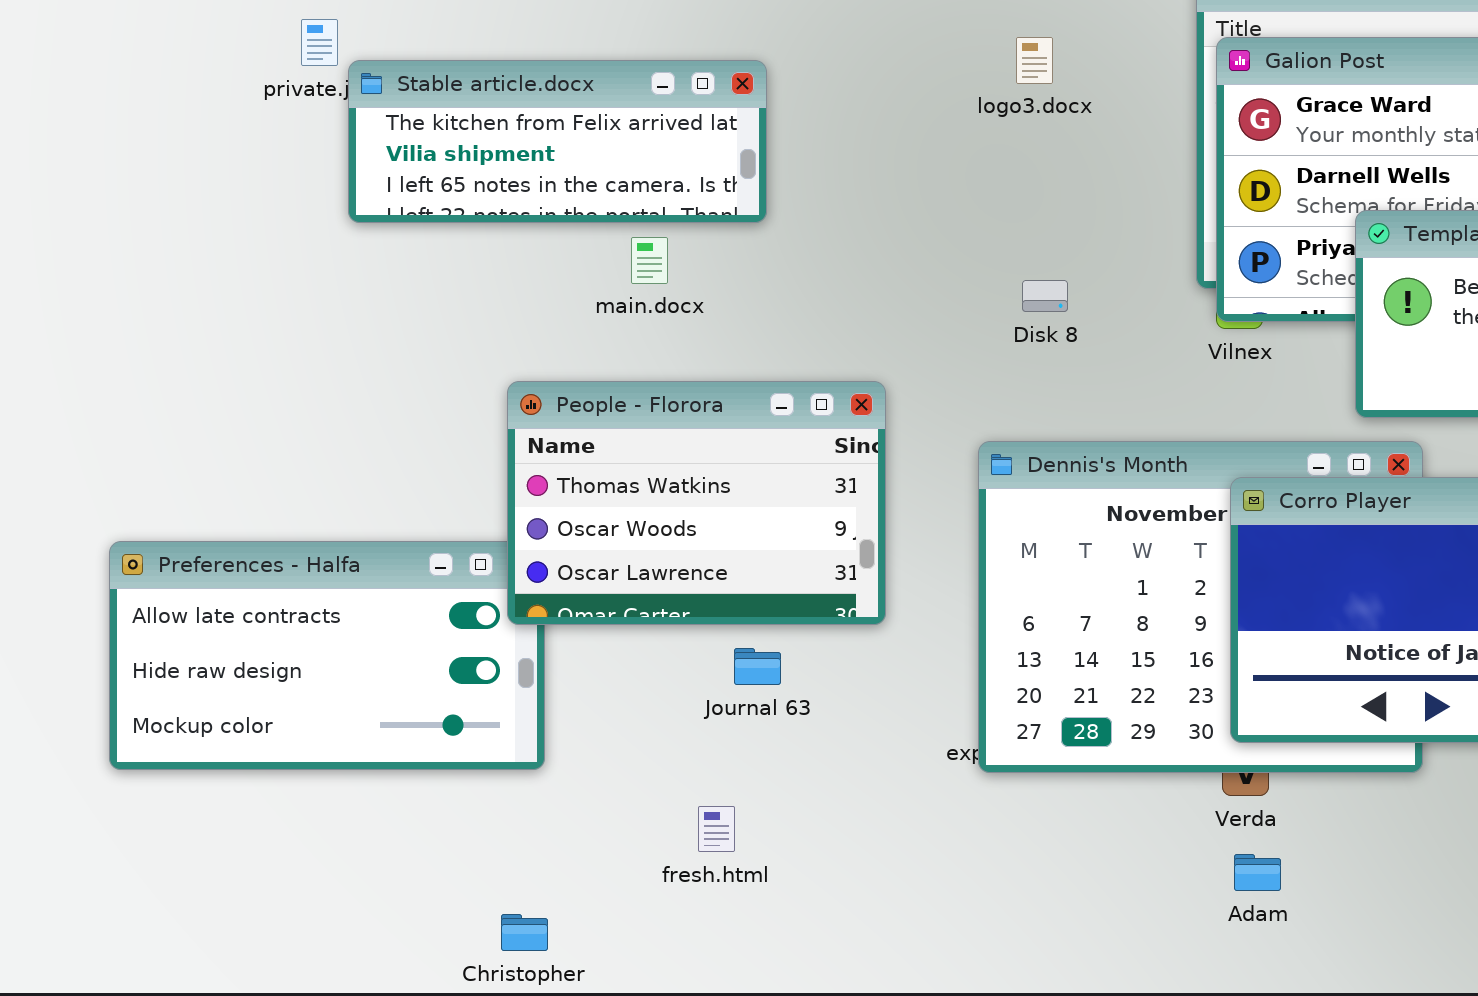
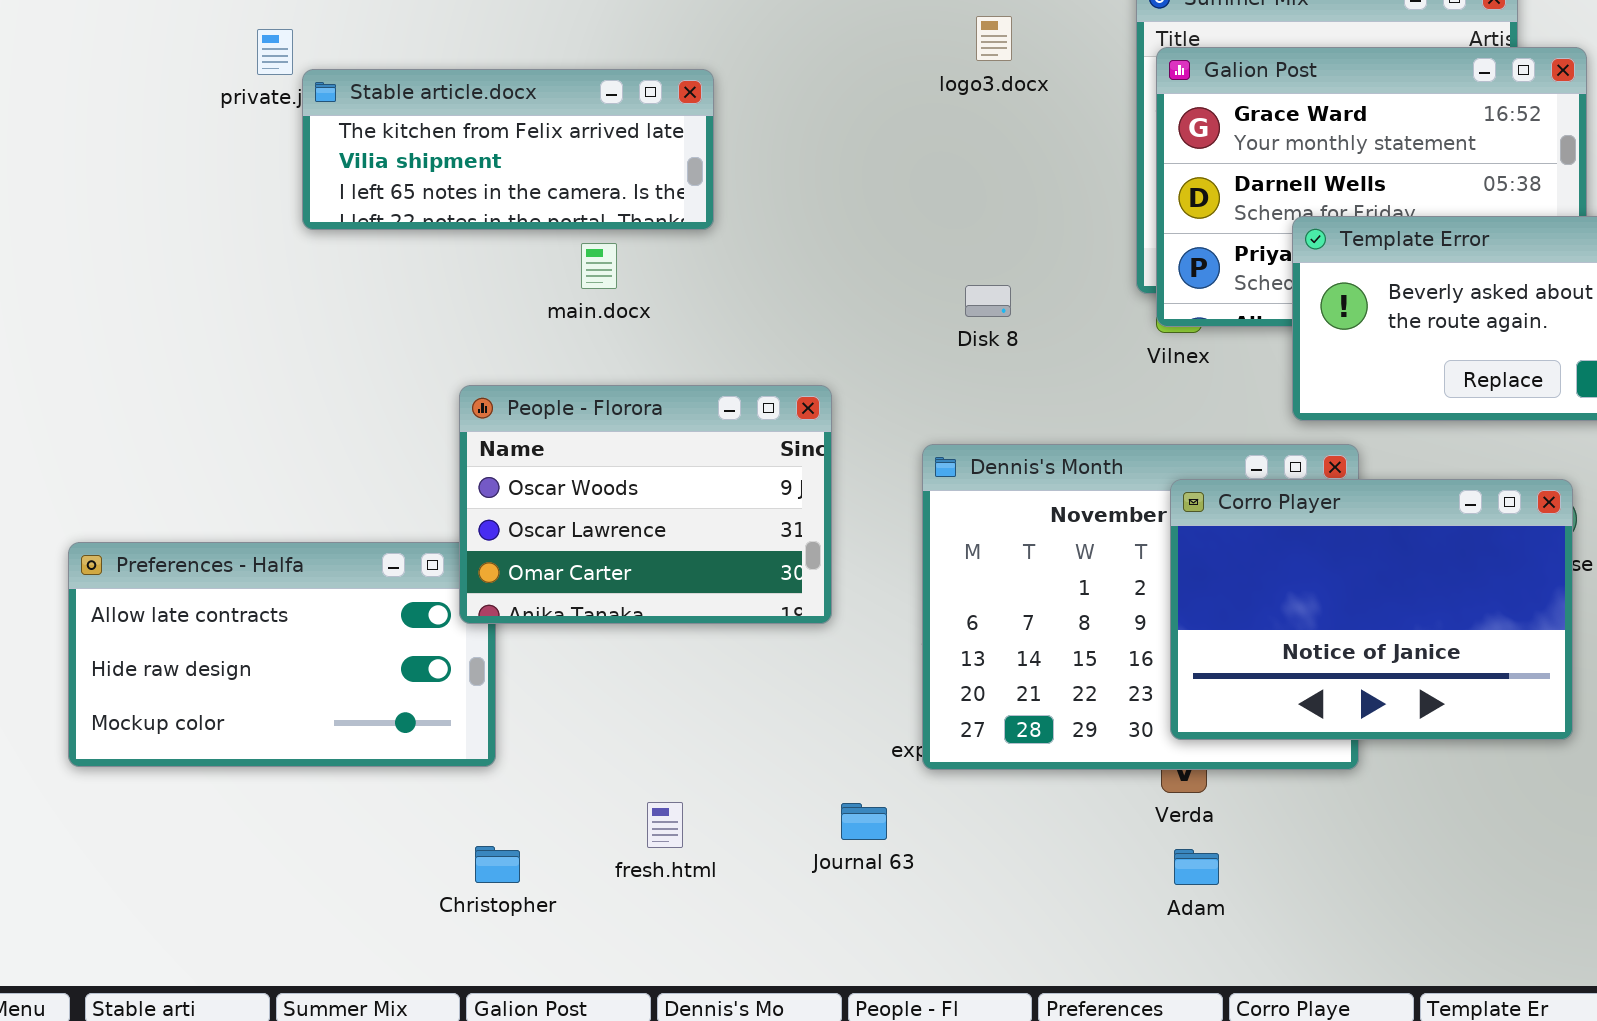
logo3.docx: [1016,37,1053,84] -> [976,16,1012,61], moved
People - Florora: [507,381,886,625] -> [459,385,832,624], scrolled down 1 row
Journal 63: [734,648,781,685] -> [841,803,887,840], moved
Christopher: [501,914,548,951] -> [475,846,520,883], moved

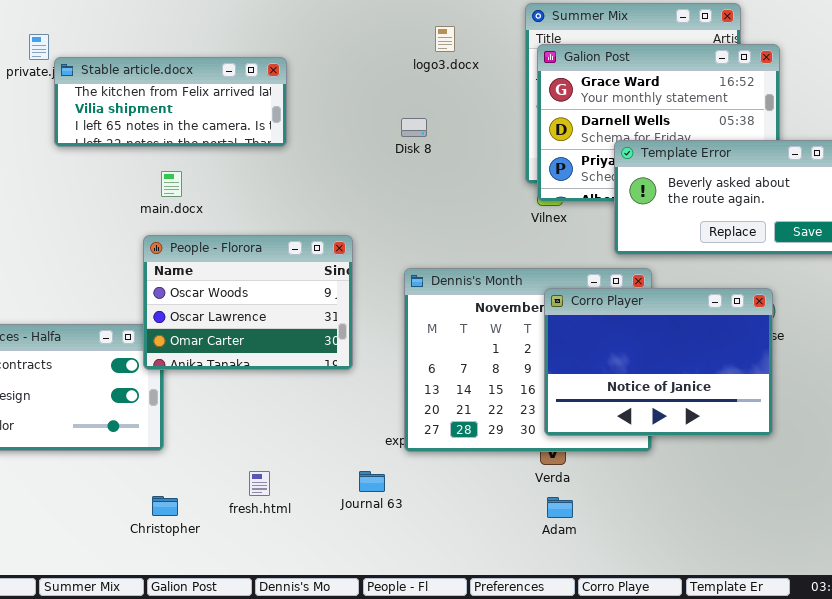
main.docx: [581,243,617,289] -> [161,171,182,197], moved
Disk 8: [965,285,1011,317] -> [401,118,427,137], moved

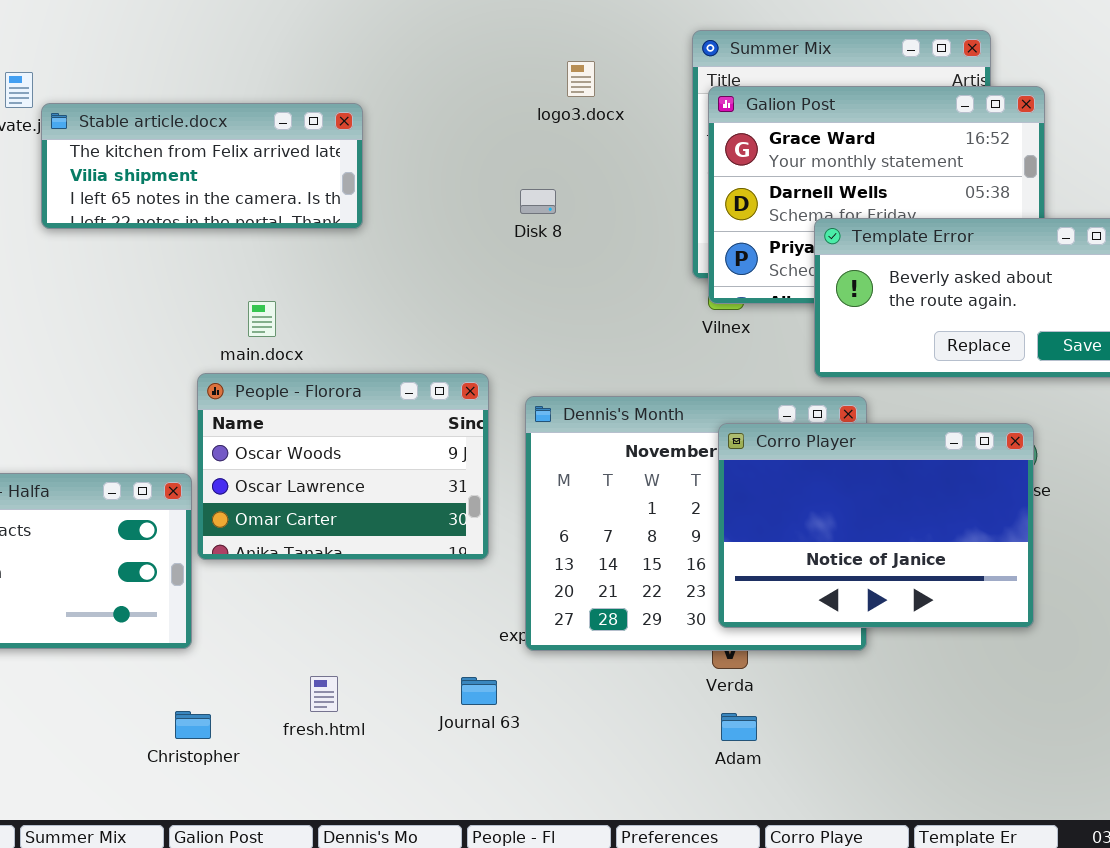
main.docx: [161,171,182,197] -> [248,301,276,337], moved
People - Florora: [143,235,353,370] -> [197,373,489,560], moved

